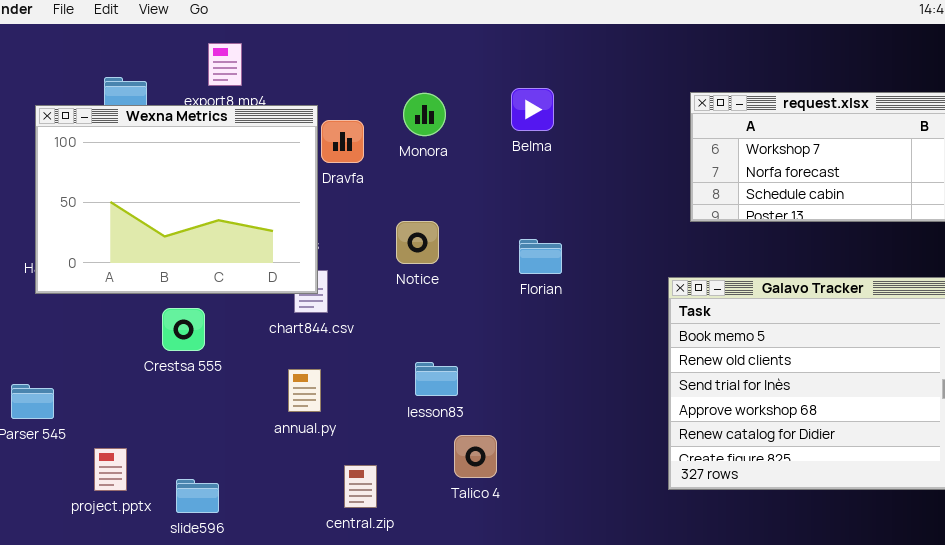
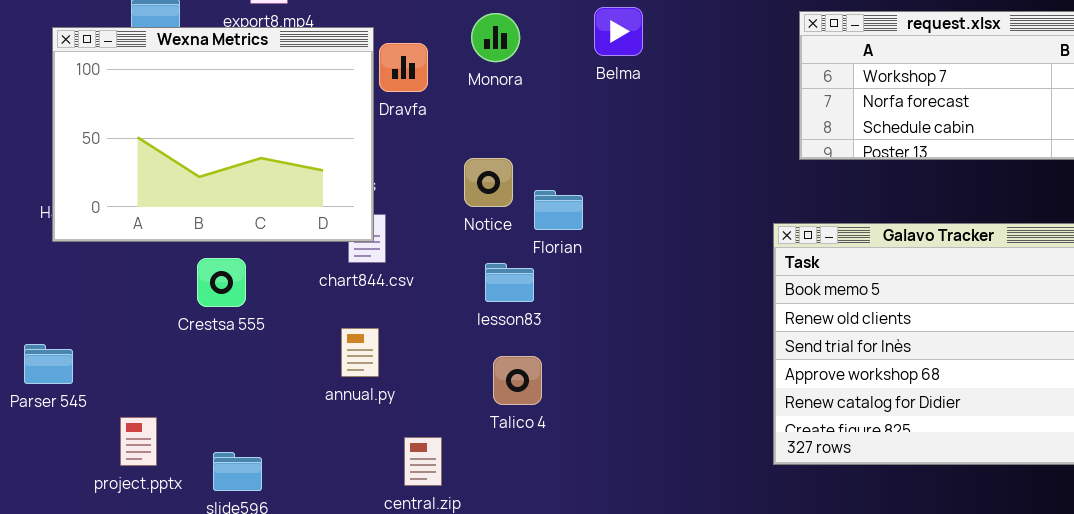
Florian: [519,239,562,274] -> [534,190,583,230], moved
lesson83: [415,362,458,396] -> [485,263,534,302], moved
Talico 4: [454,435,497,478] -> [493,356,542,405], moved

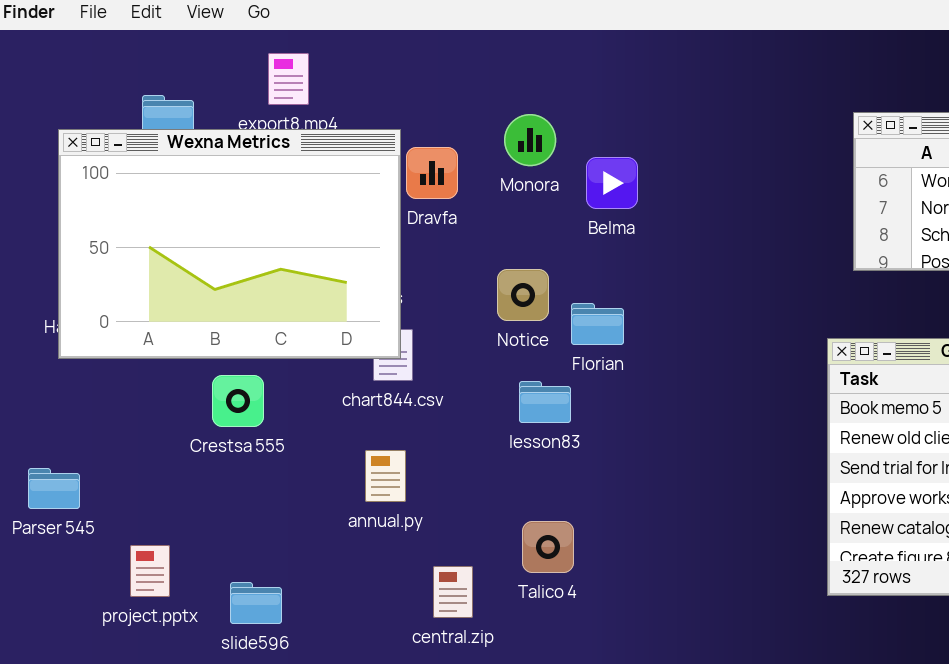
Belma: [594,7,643,56] -> [586,157,638,209], moved
Talico 4: [493,356,542,405] -> [522,521,574,573], moved

